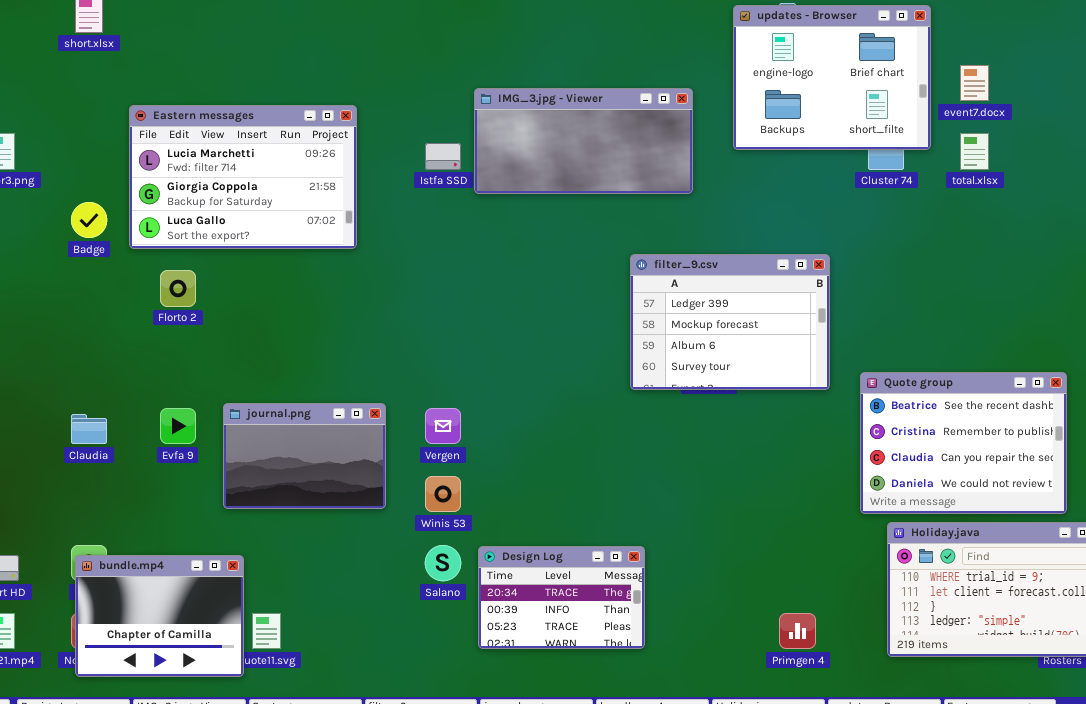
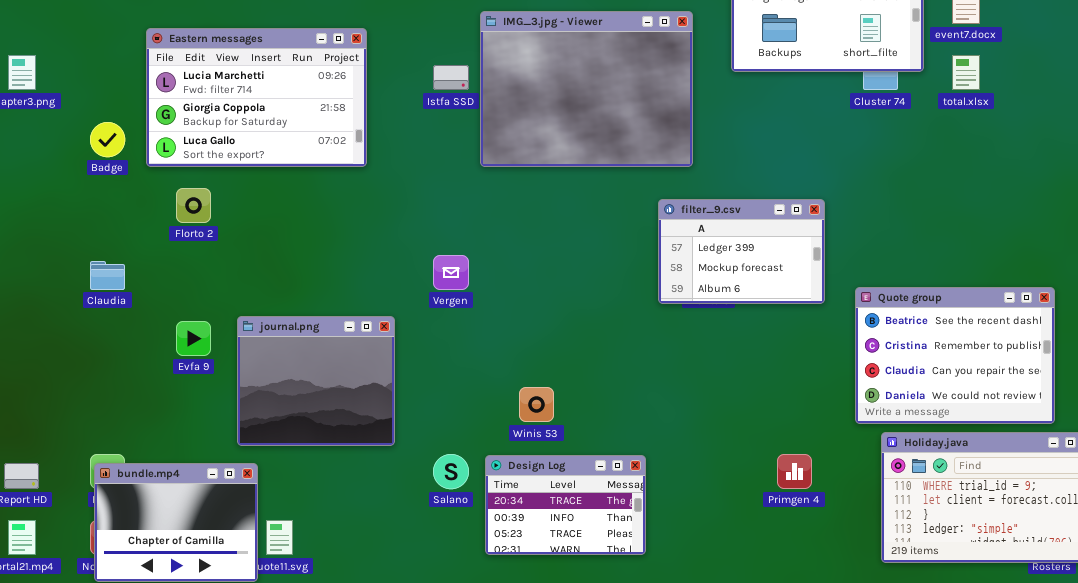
IMG_3.jpg - Viewer: [474,88,693,194] -> [480,11,693,167], resized
filter_9.csv: [630,254,830,390] -> [658,199,825,304], resized
journal.png: [223,403,386,509] -> [237,316,395,446], resized
Vergen: [425,408,461,444] -> [433,255,469,290], moved
Claudia: [71,414,107,444] -> [90,261,125,290], moved
Winis 53: [425,476,461,512] -> [519,387,554,422], moved
Primgen 4: [779,613,816,649] -> [777,454,812,489], moved

